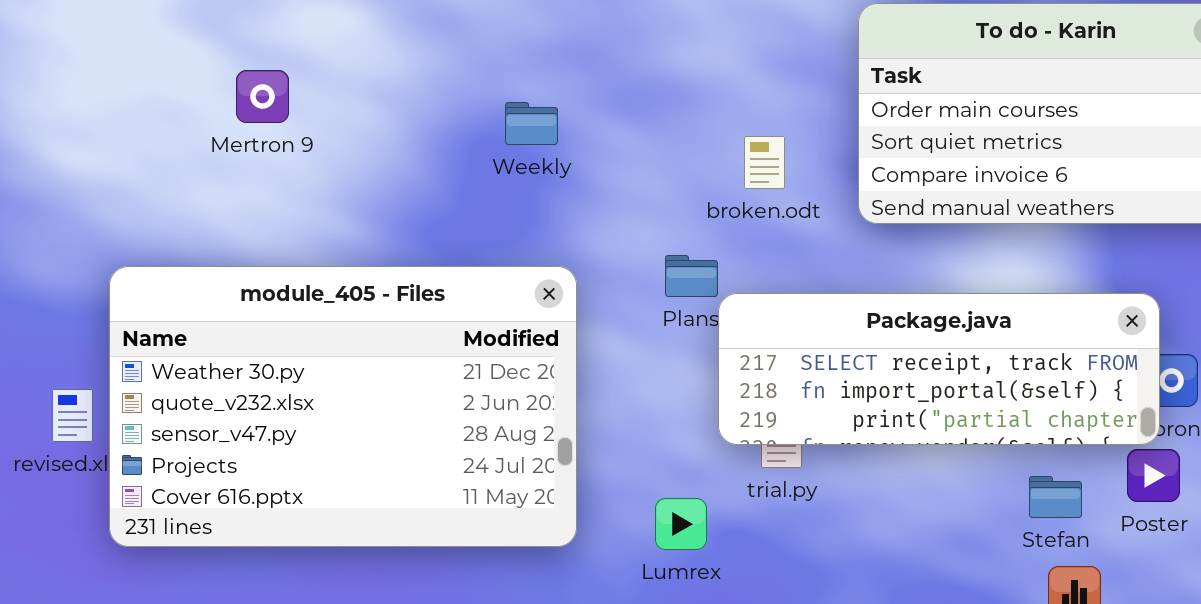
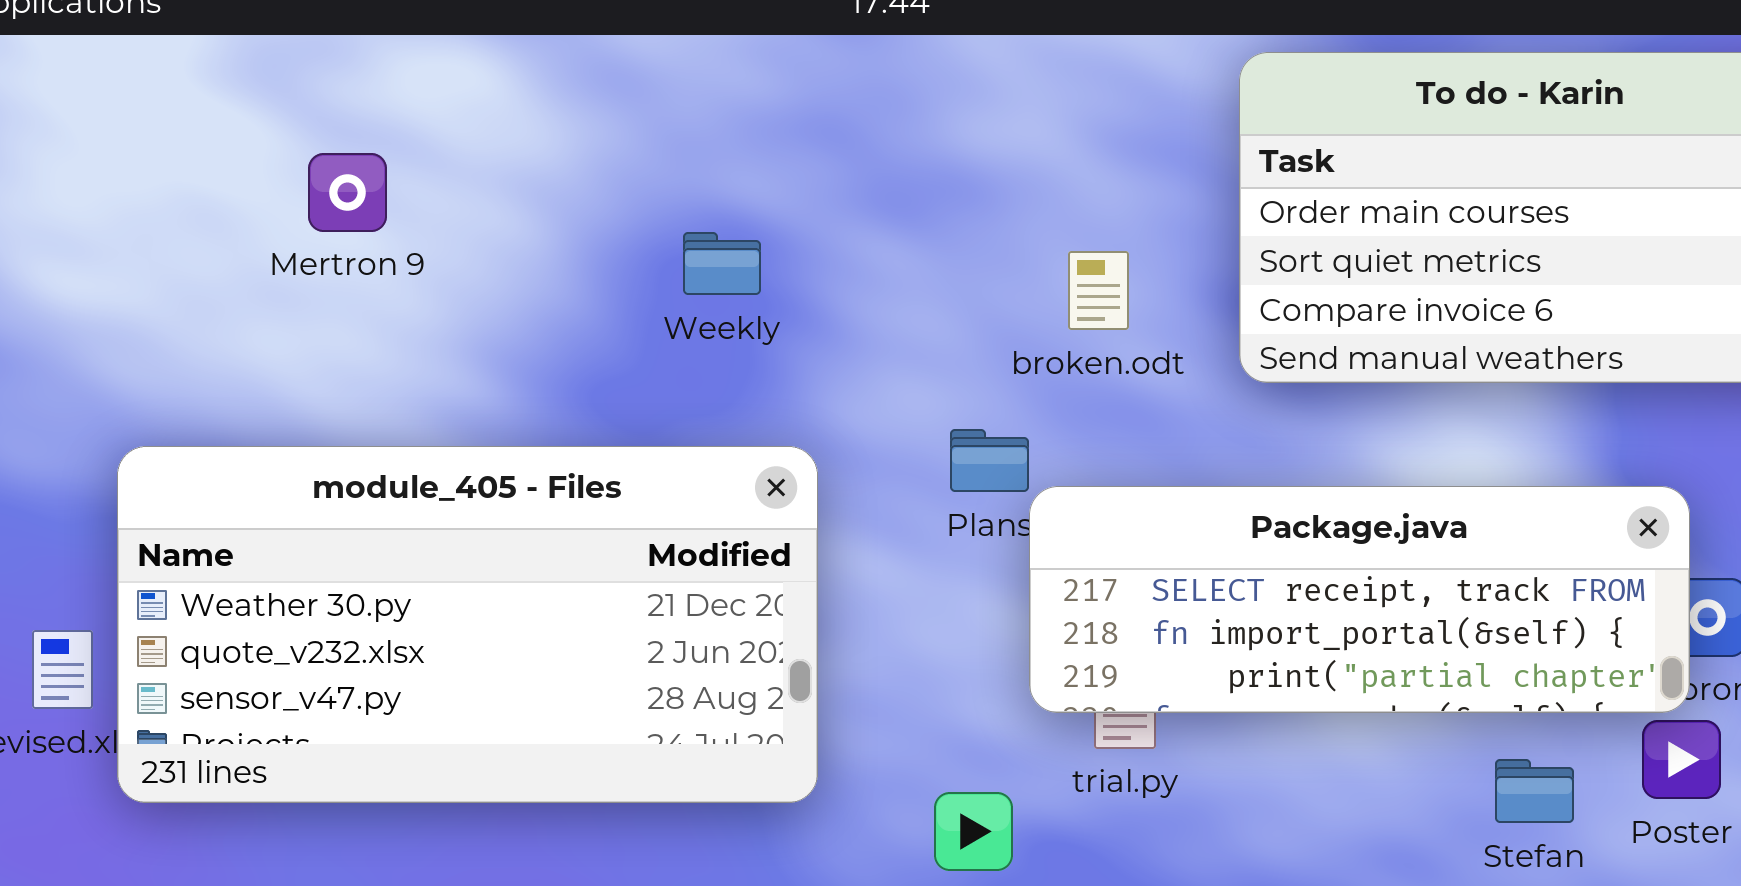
Weekly: [505,102,558,145] -> [683,232,761,295], moved
module_405 - Files: [109,266,577,547] -> [117,446,818,803], resized

